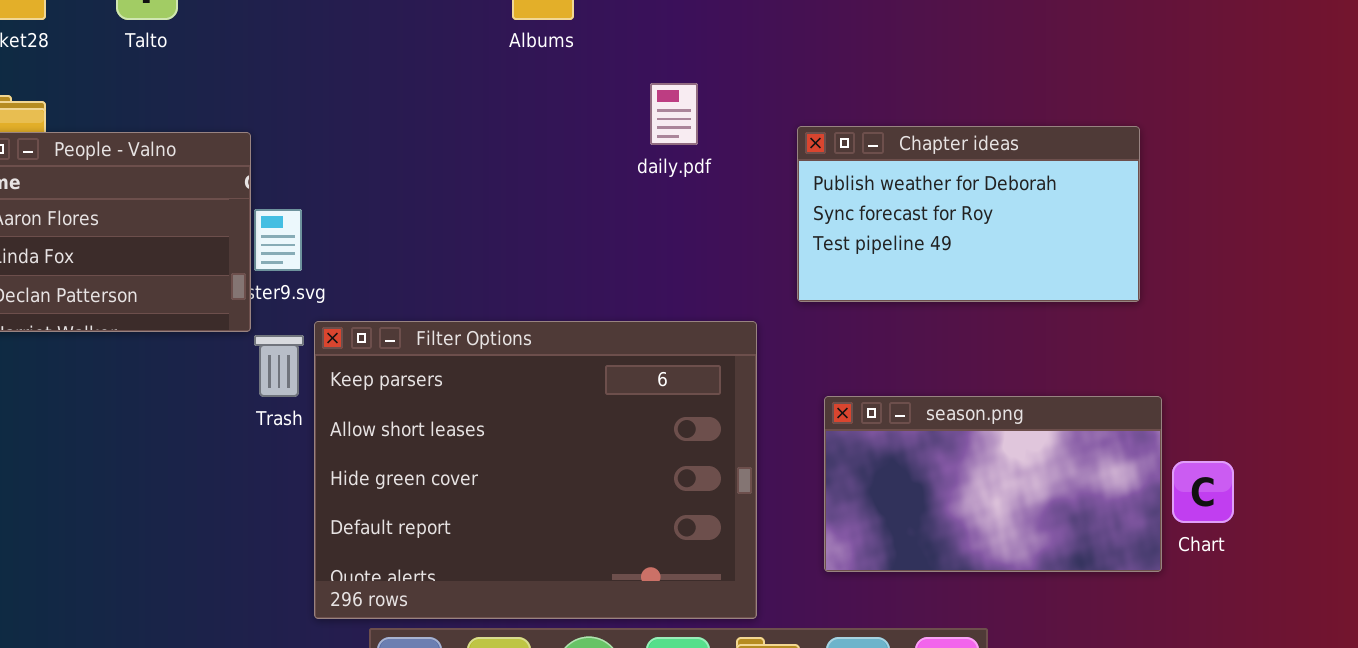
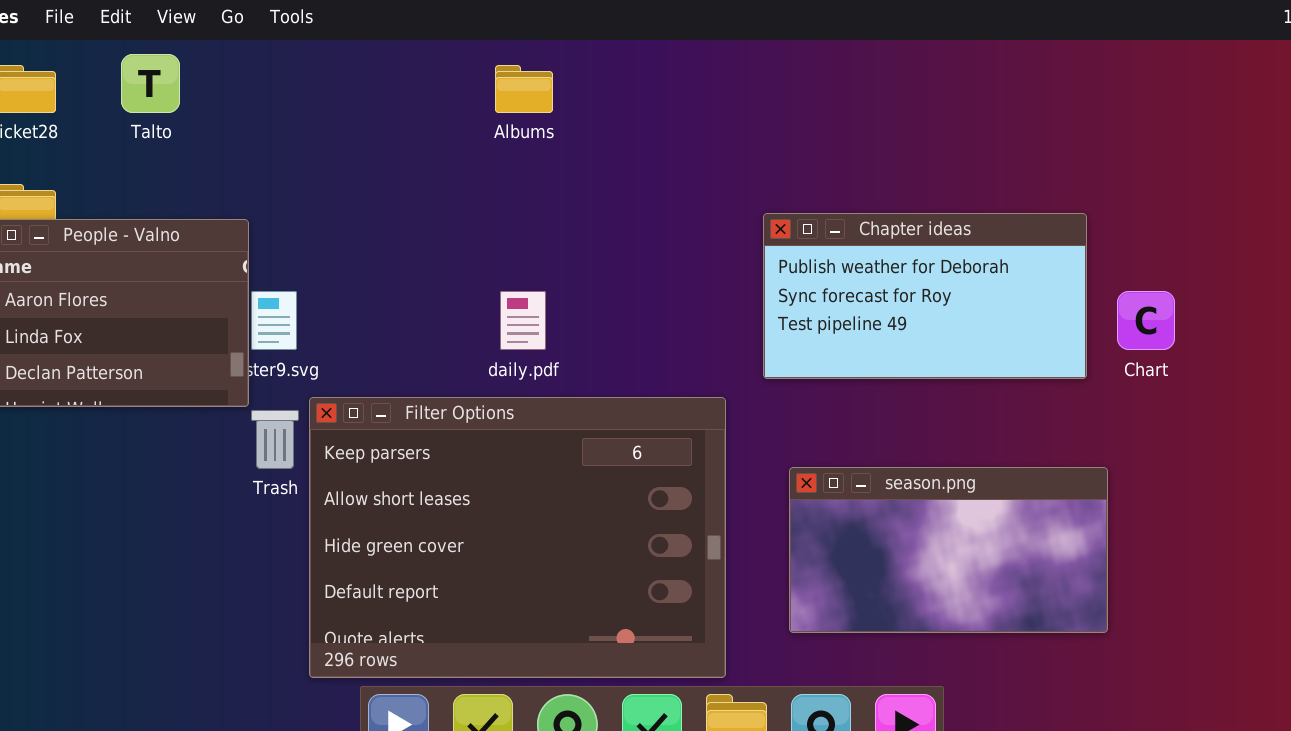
daily.pdf: [650,83,698,145] -> [500,291,546,350], moved
Chart: [1172,461,1234,523] -> [1117,291,1175,350], moved

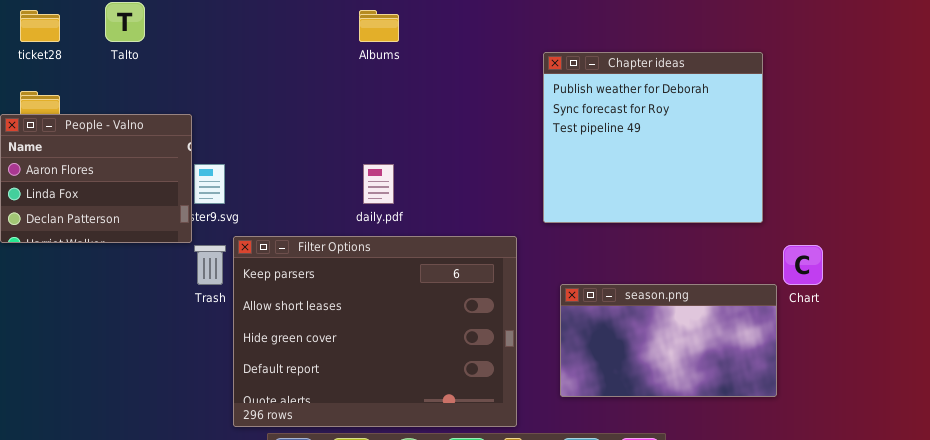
Chapter ideas: [763,213,1087,379] -> [543,52,763,223], resized
Chart: [1117,291,1175,350] -> [783,245,823,285], moved

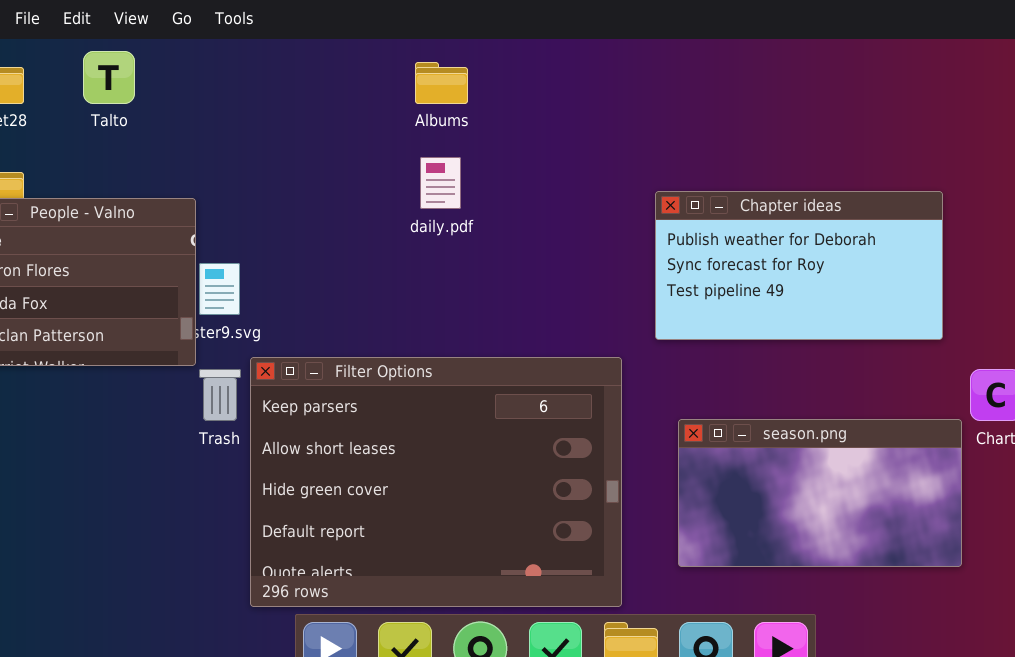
Chapter ideas: [543,52,763,223] -> [655,191,943,340], resized
daily.pdf: [363,164,394,204] -> [420,157,461,209], moved

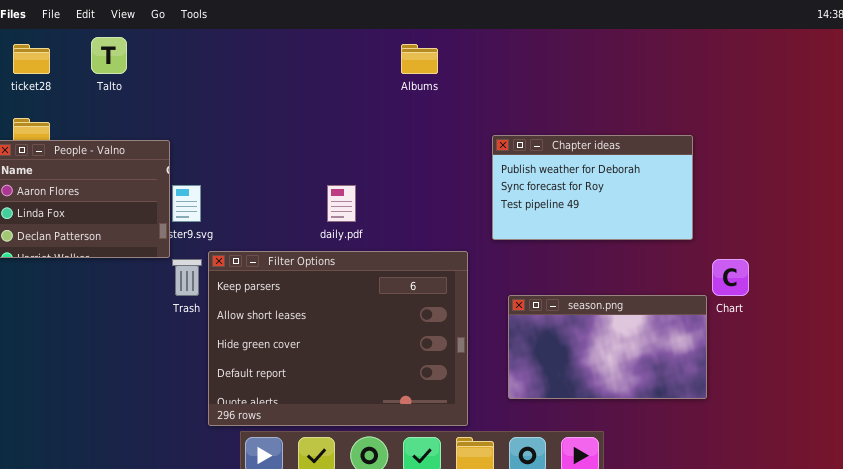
Albums: [415,62,468,104] -> [401,44,438,74], moved
daily.pdf: [420,157,461,209] -> [327,185,356,222], moved

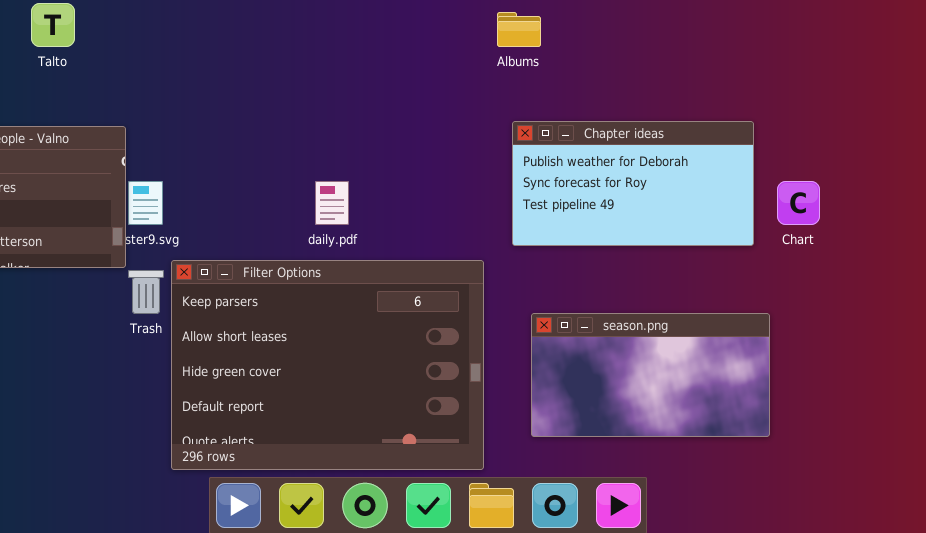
Albums: [401,44,438,74] -> [497,12,541,47], moved
Chart: [712,259,749,296] -> [777,181,820,225], moved

